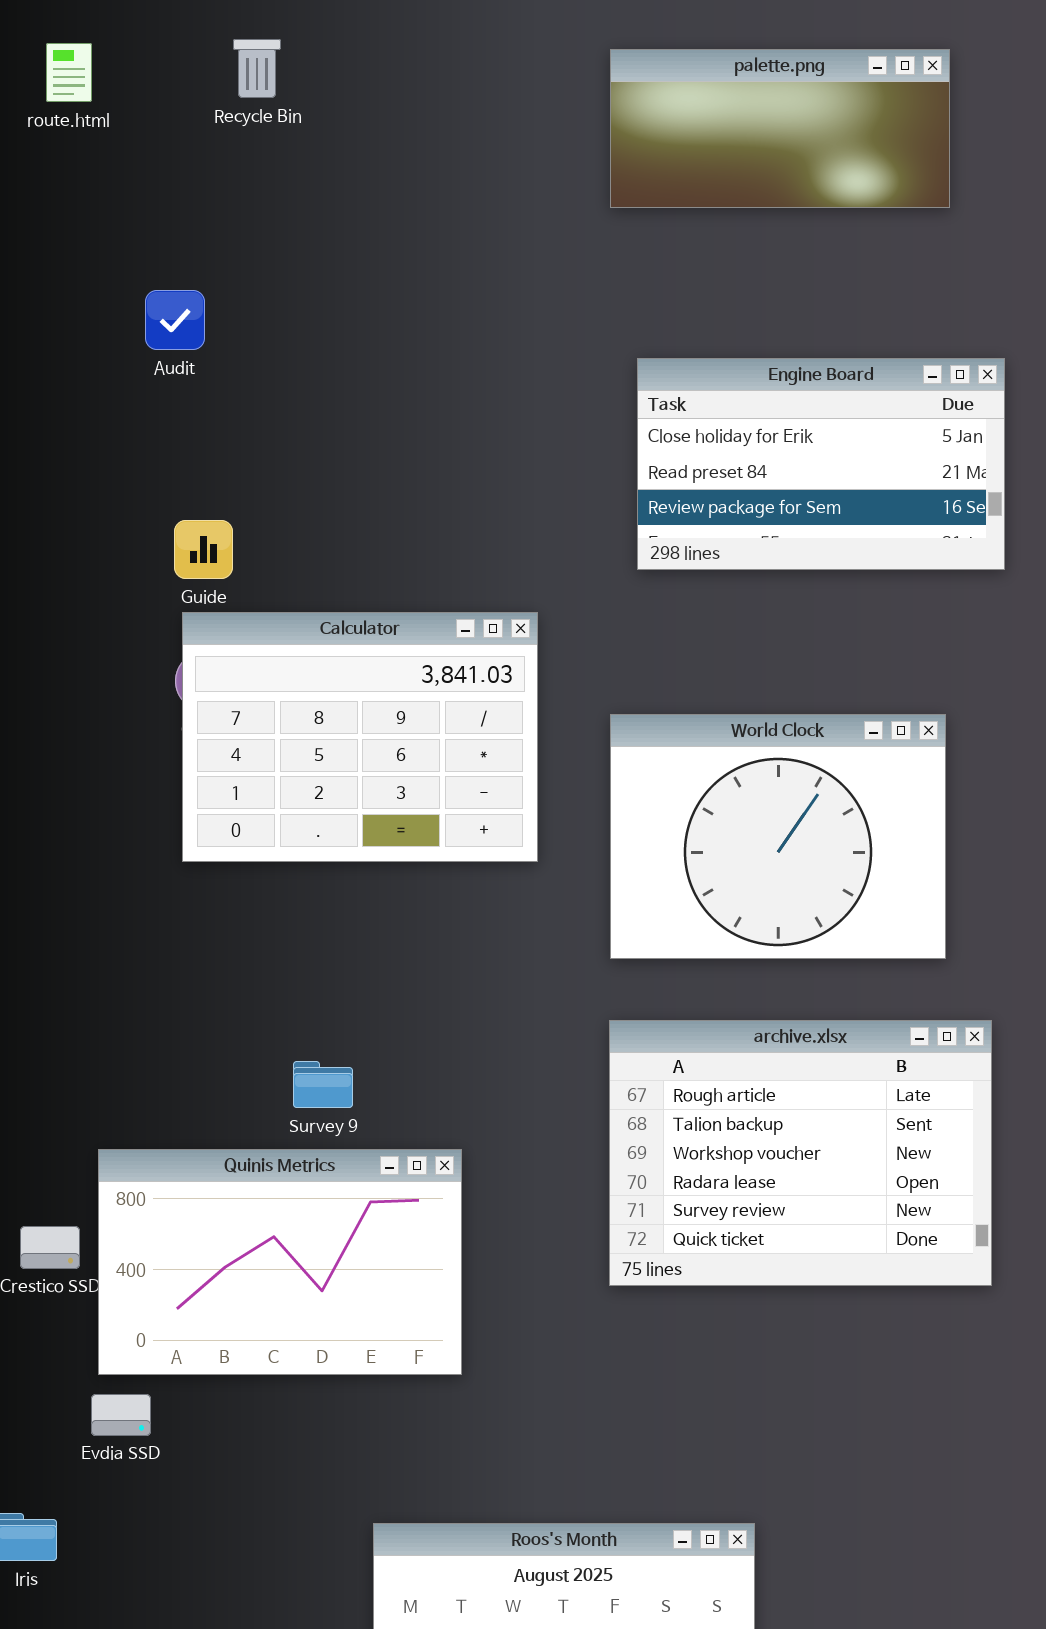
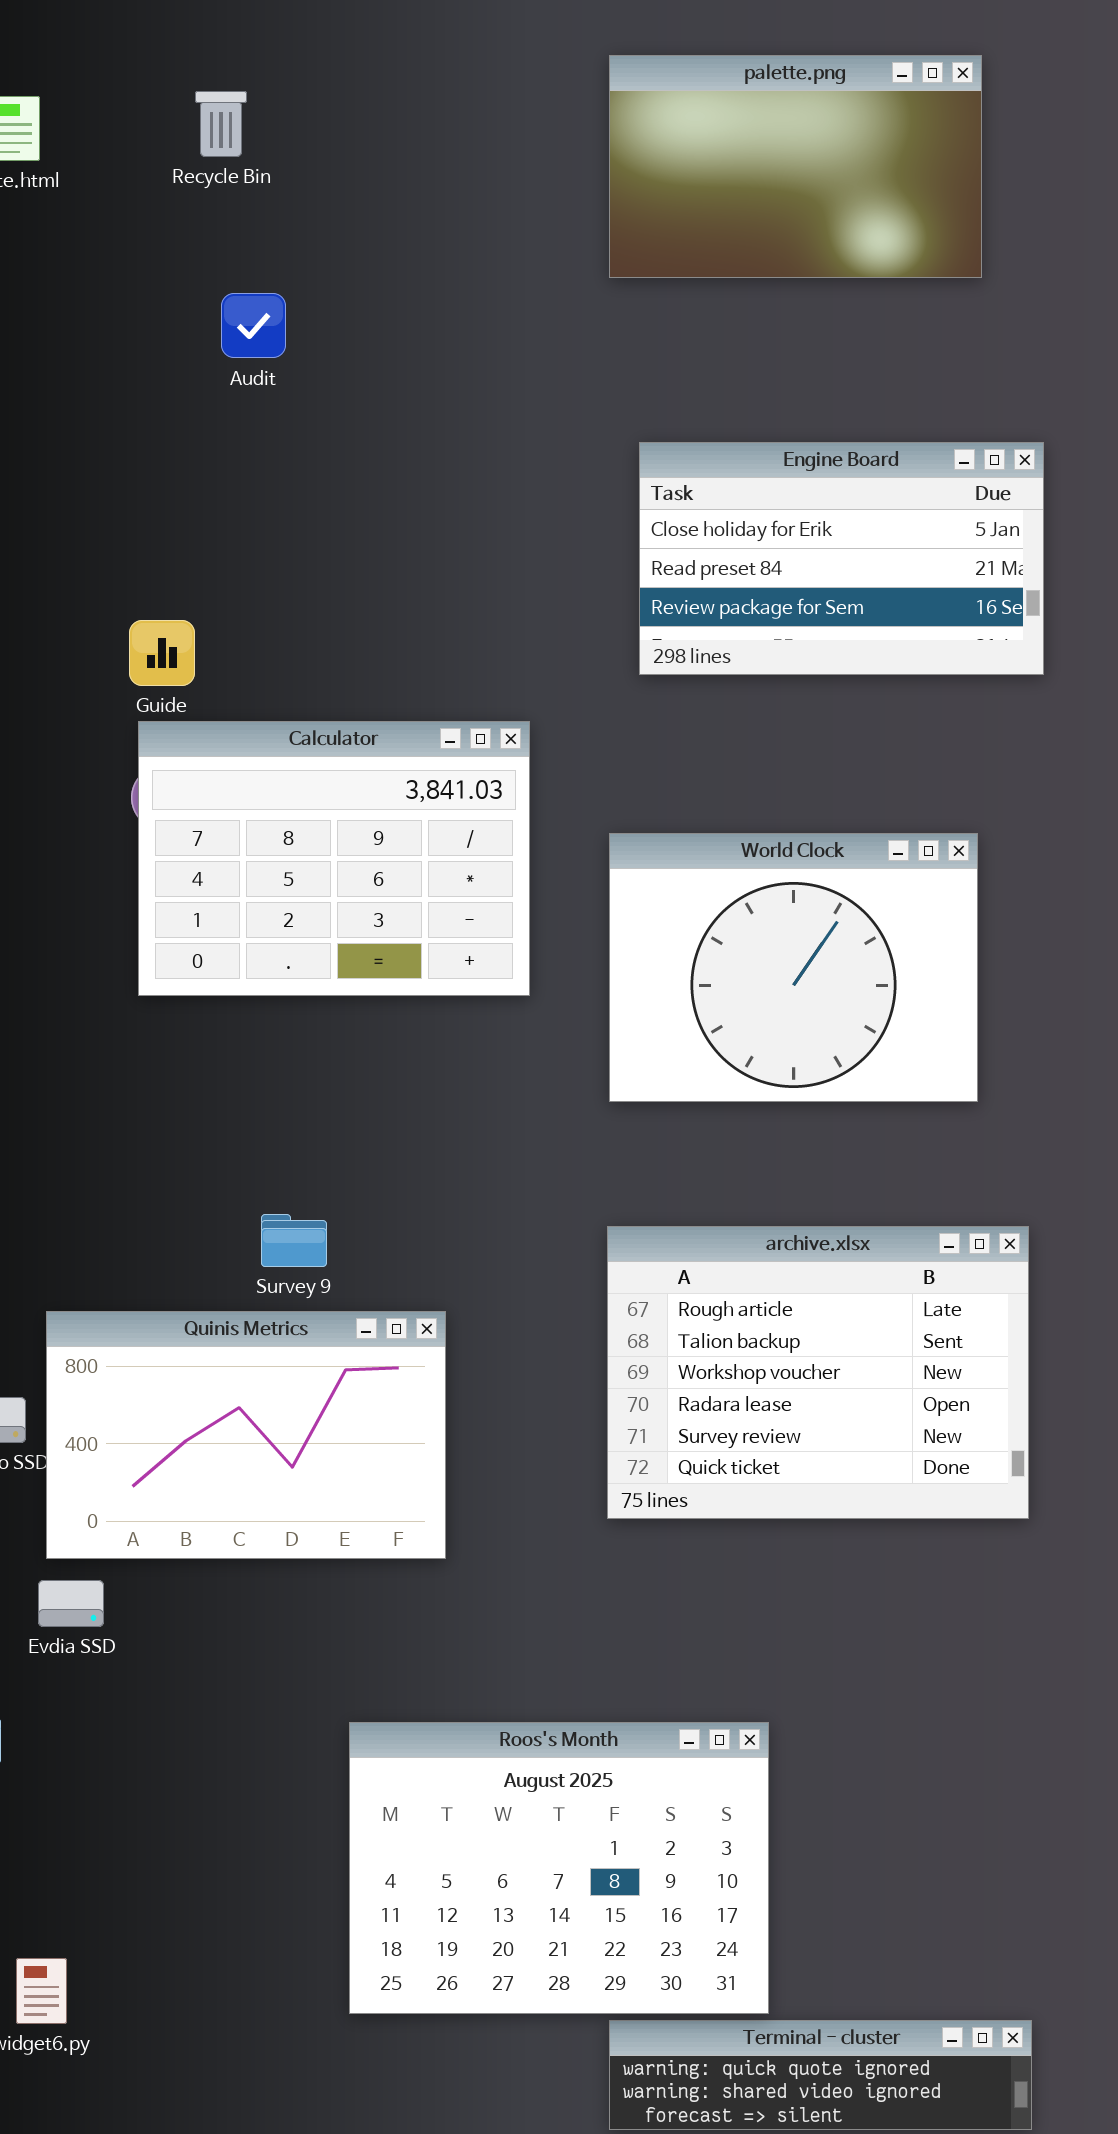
palette.png: [610,49,950,208] -> [609,55,982,278], resized
Audit: [145,290,205,350] -> [221,293,286,358], moved
archive.xlsx: [609,1020,992,1286] -> [607,1226,1029,1519], moved

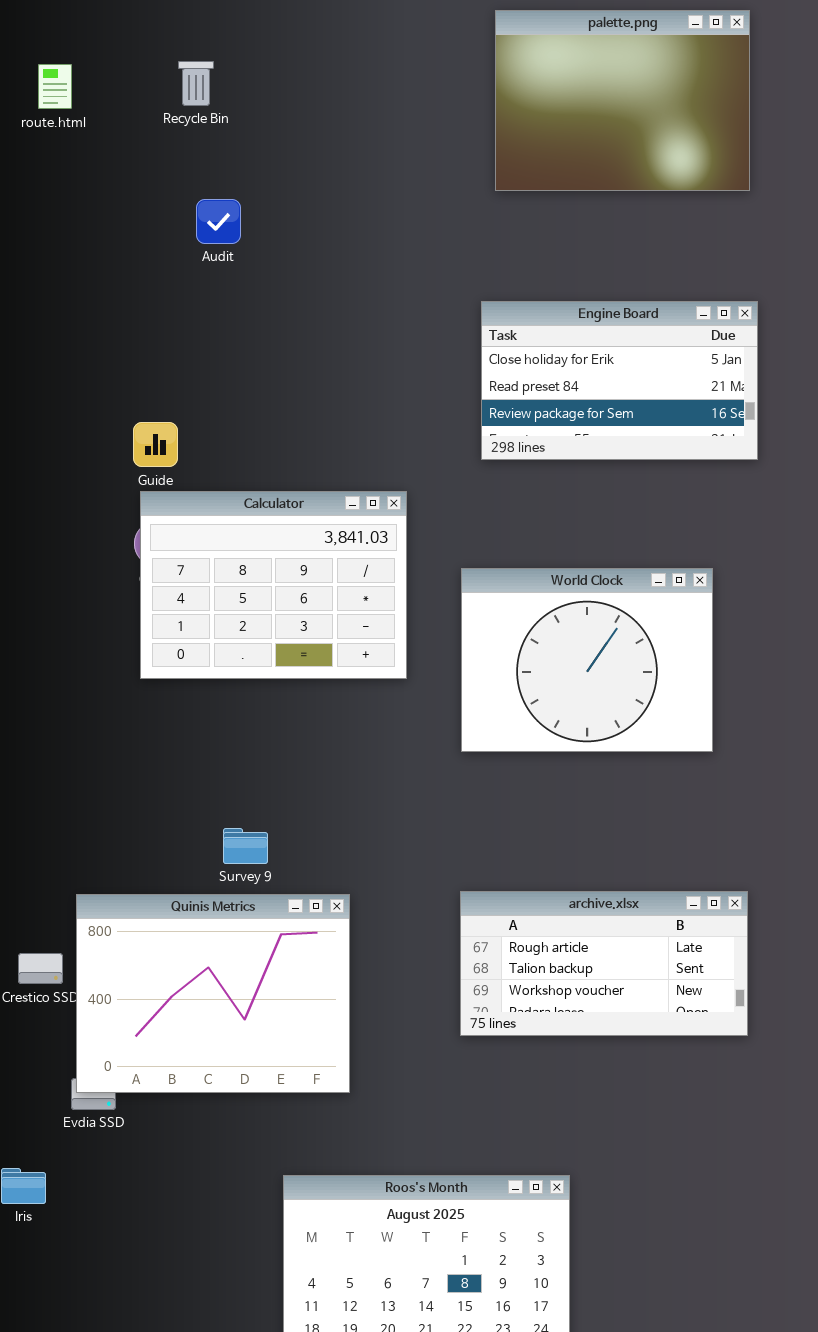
palette.png: [609,55,982,278] -> [495,10,750,191], moved, resized
archive.xlsx: [607,1226,1029,1519] -> [460,891,748,1036], resized
Quinis Metrics: [46,1311,446,1559] -> [76,894,350,1093], resized

